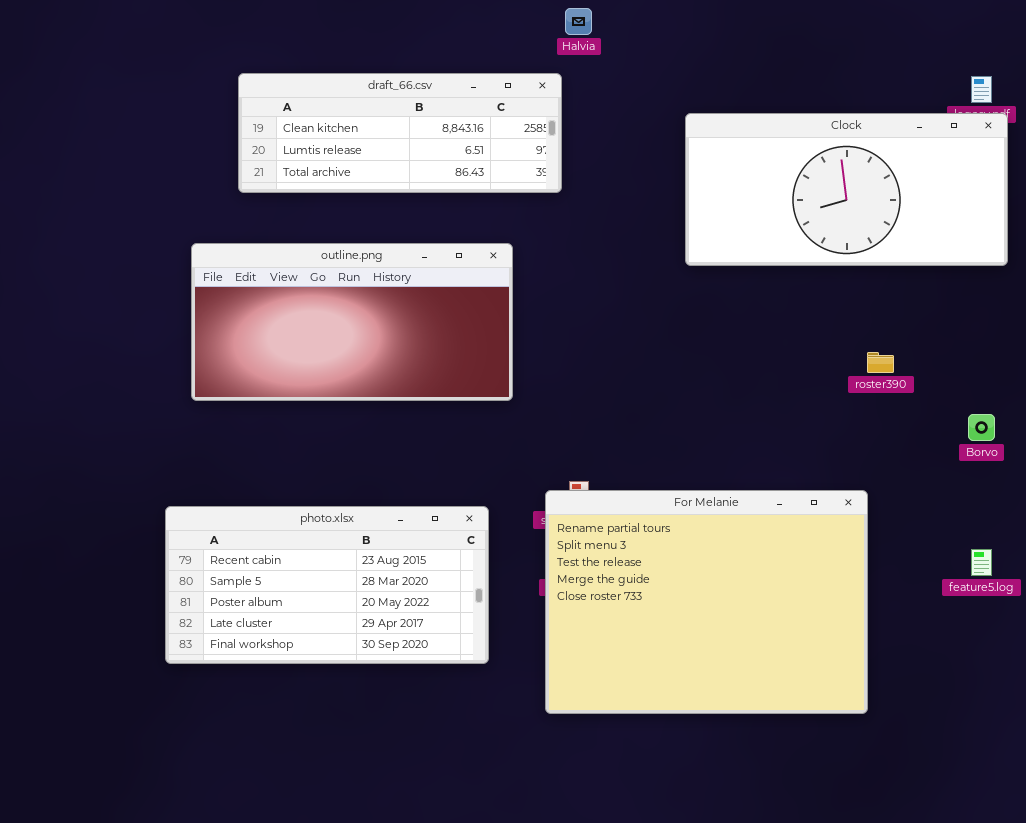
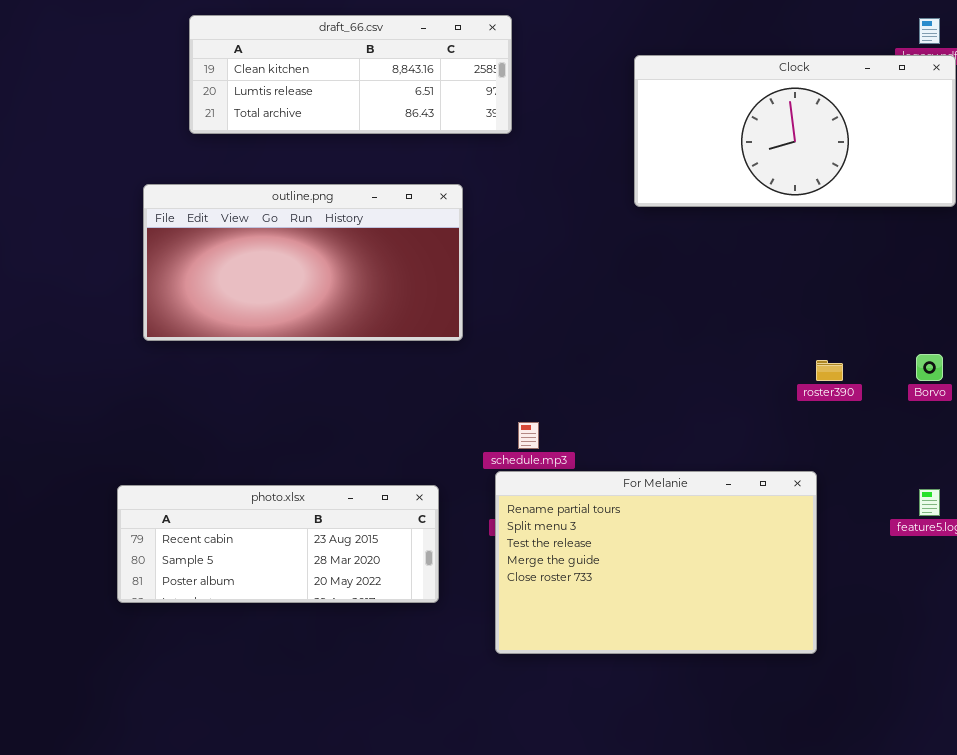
roster390: [867,352,894,373] -> [816,360,843,381], moved
For Melanie: [545,490,868,714] -> [495,471,817,654], resized
photo.xlsx: [165,506,489,664] -> [117,485,439,603], resized

